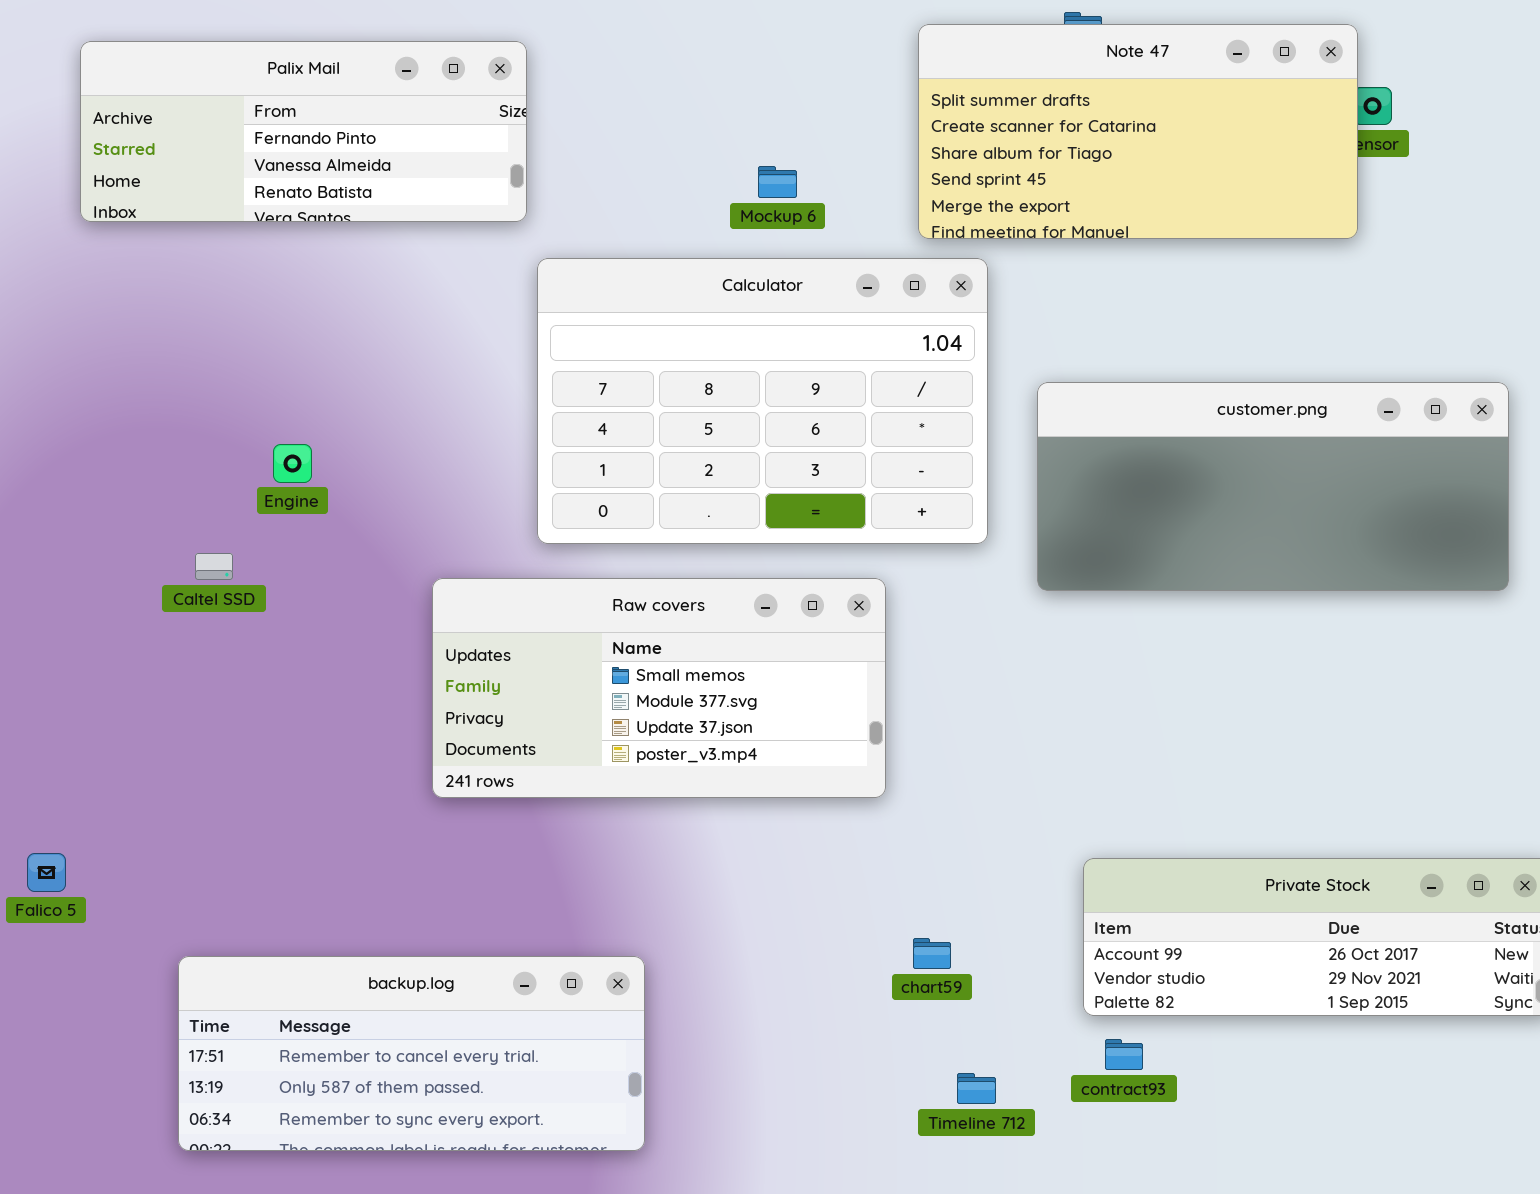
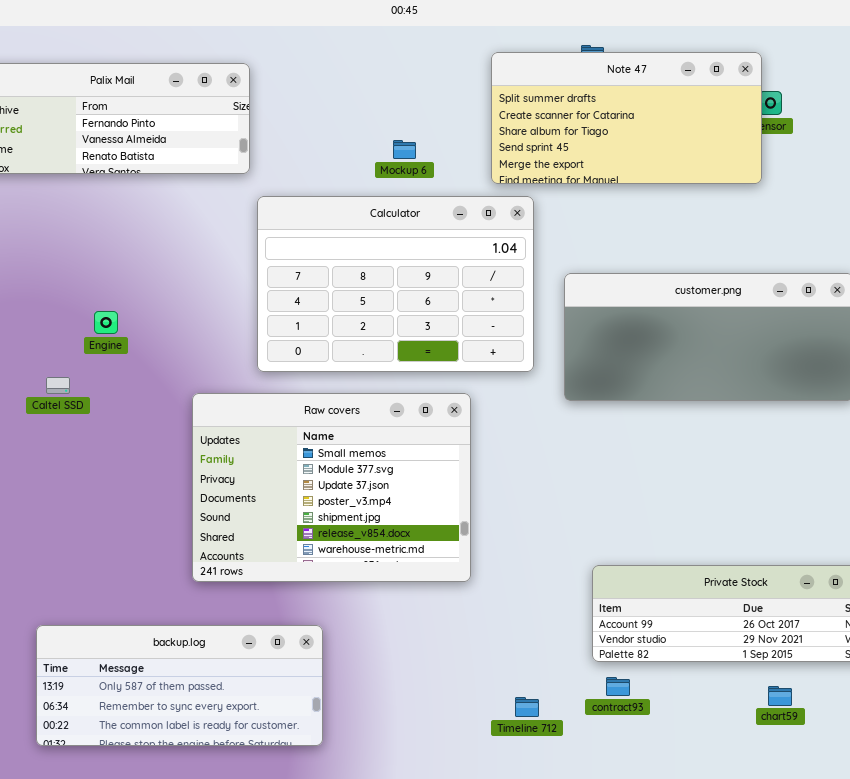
Raw covers: [432,578,886,798] -> [192,393,471,582], resized
chart59: [913,938,951,969] -> [768,686,792,706], moved
backup.log: [178,956,645,1151] -> [36,625,323,746], scrolled down 1 row

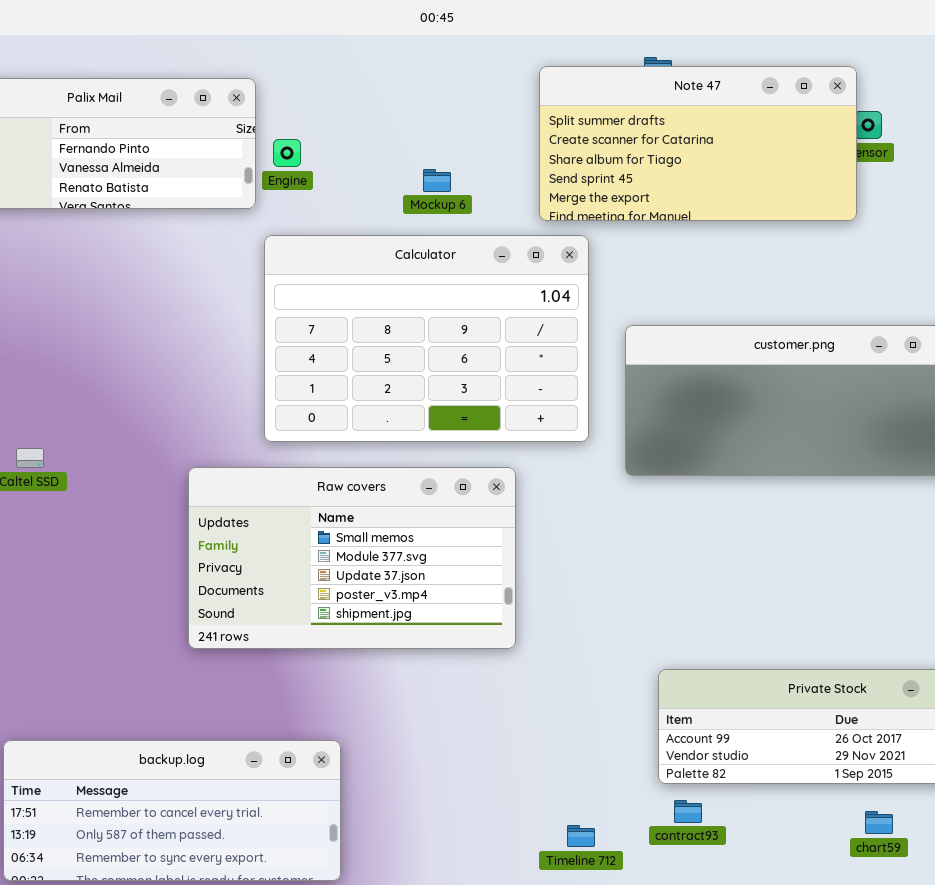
Engine: [94,311,118,334] -> [273,139,301,167], moved
Raw covers: [192,393,471,582] -> [188,467,516,649], resized
backup.log: [36,625,323,746] -> [3,740,341,881], scrolled up 1 row

